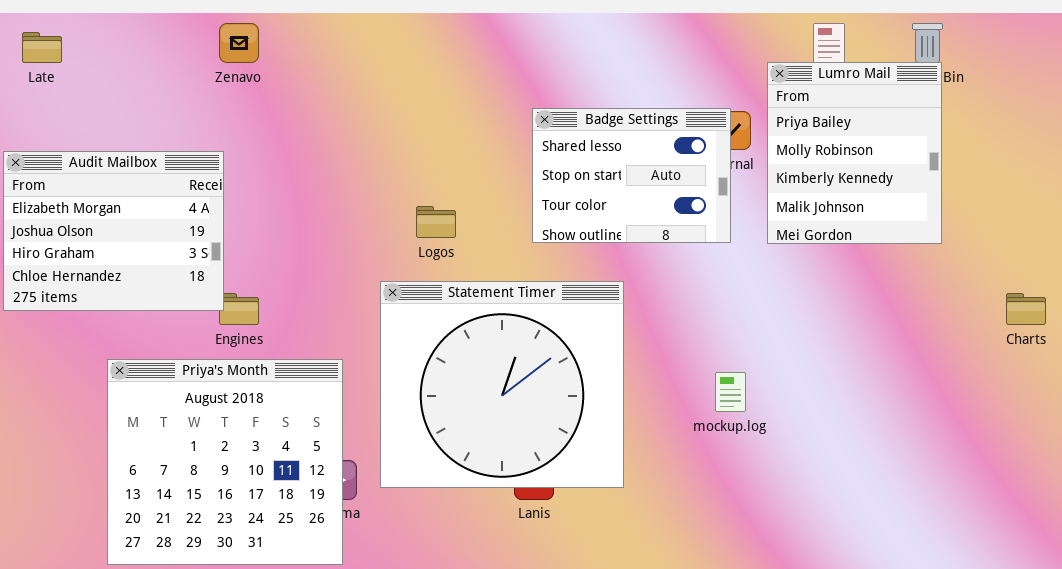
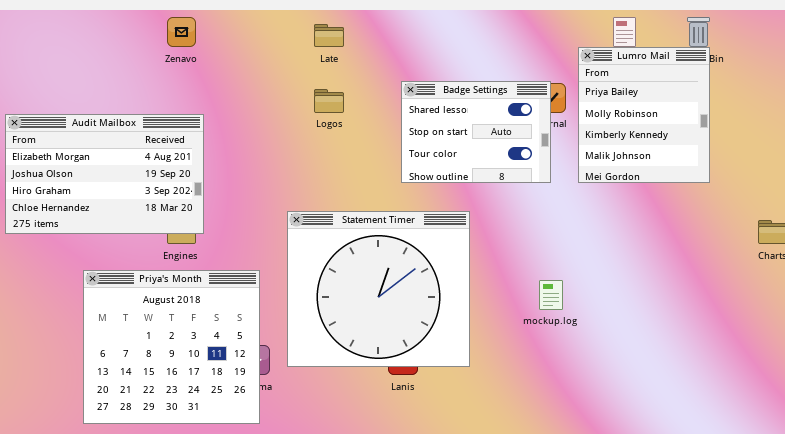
Late: [22,32,62,63] -> [314,24,344,47], moved
Audit Mailbox: [3,151,224,311] -> [5,114,204,234], resized
Logos: [416,206,456,238] -> [314,89,344,113], moved

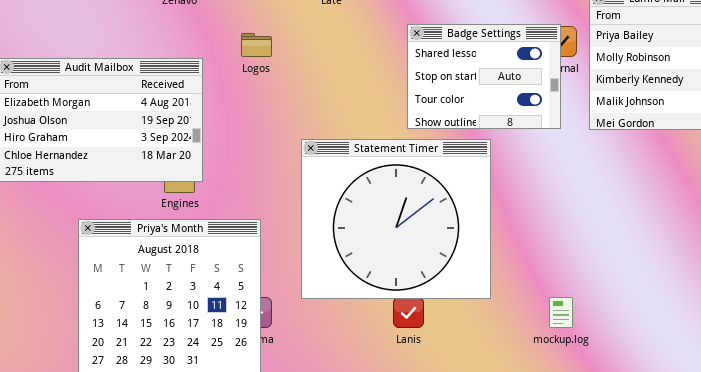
Logos: [314,89,344,113] -> [241,33,272,57], moved
Statement Timer: [287,211,470,367] -> [301,139,491,299], moved
mockup.log: [539,280,563,310] -> [549,297,573,328], moved

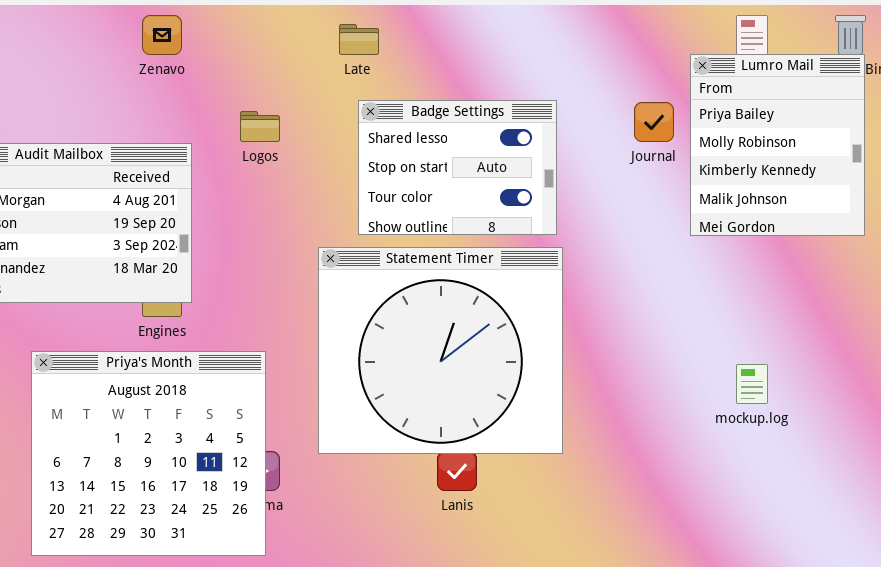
Badge Settings: [407,24,561,129] -> [358,100,557,235], moved
mockup.log: [549,297,573,328] -> [736,364,768,404], moved

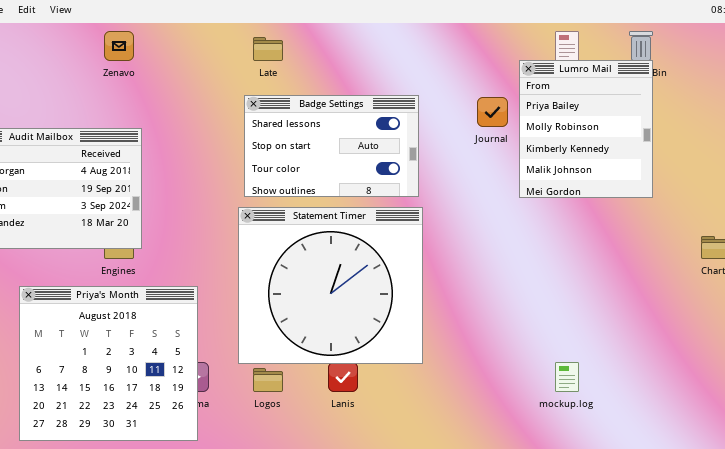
Badge Settings: [358,100,557,235] -> [244,95,419,197], resized
Logos: [240,111,280,142] -> [253,368,283,392], moved
mockup.log: [736,364,768,404] -> [555,362,579,392], moved

